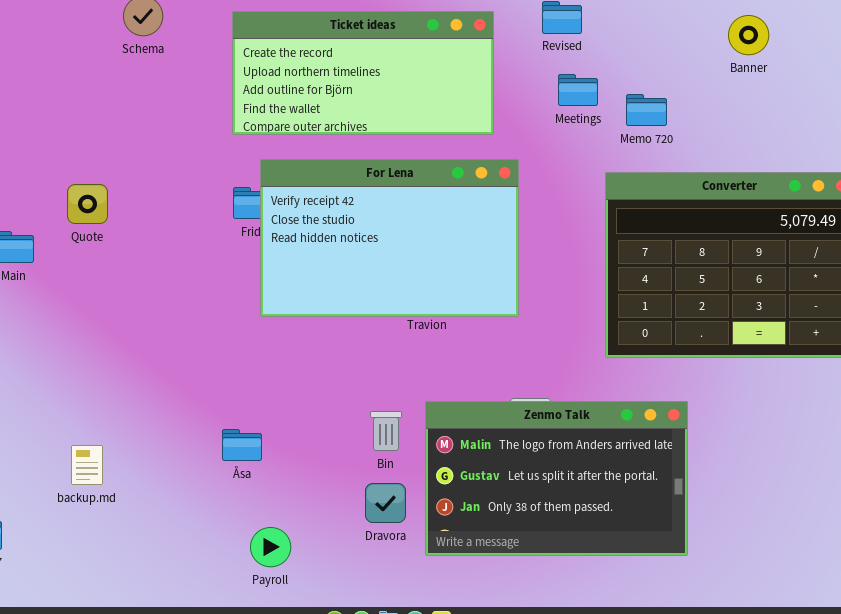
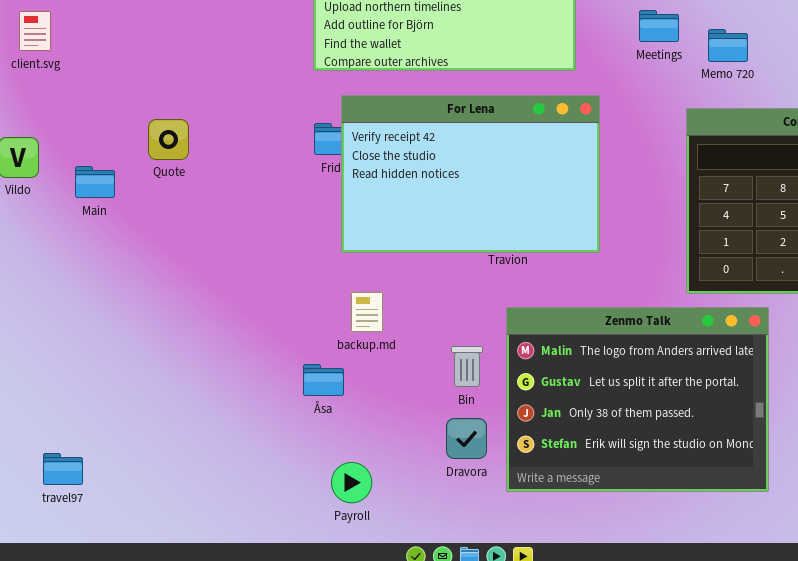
Zenmo Talk: [425,401,688,556] -> [506,307,769,492], resized
backup.md: [71,445,103,485] -> [351,292,383,332], moved

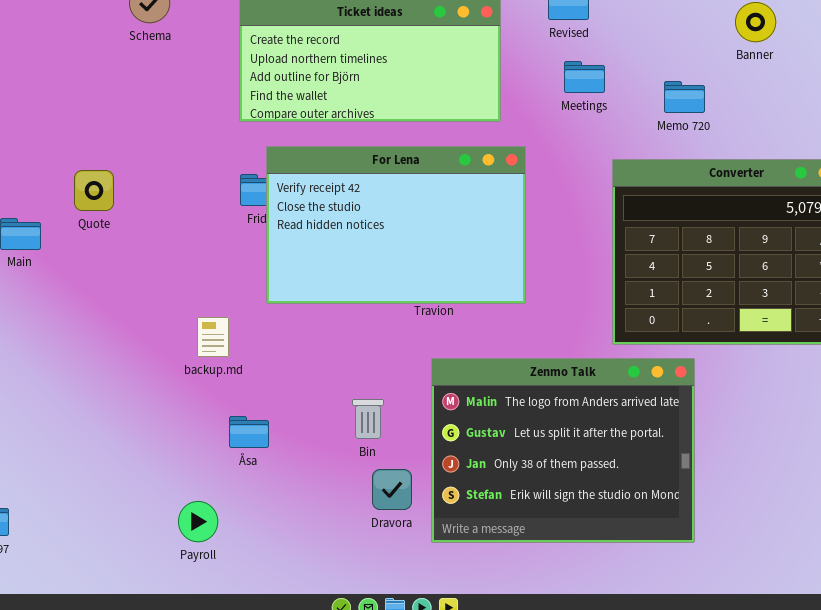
Memo 720: [708,29,748,62] -> [664,81,705,113], moved
backup.md: [351,292,383,332] -> [197,317,229,357], moved
Bin: [451,346,483,387] -> [352,399,384,439], moved
Payroll: [331,462,372,503] -> [178,501,218,542], moved

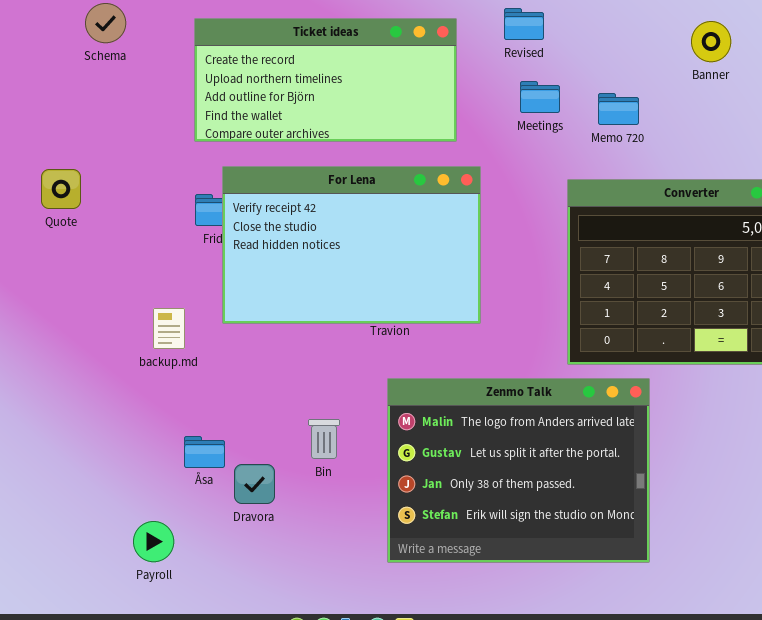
Memo 720: [664,81,705,113] -> [598,93,639,125], moved
Quote: [74,170,114,211] -> [41,169,81,209], moved
backup.md: [197,317,229,357] -> [153,308,185,349], moved
Dravora: [372,469,412,510] -> [234,464,275,504], moved

